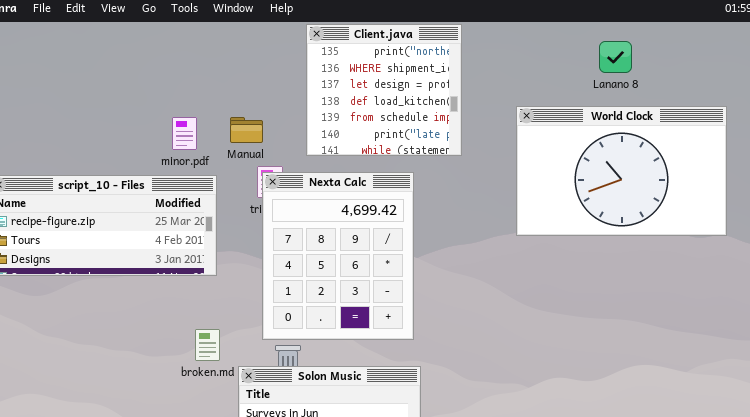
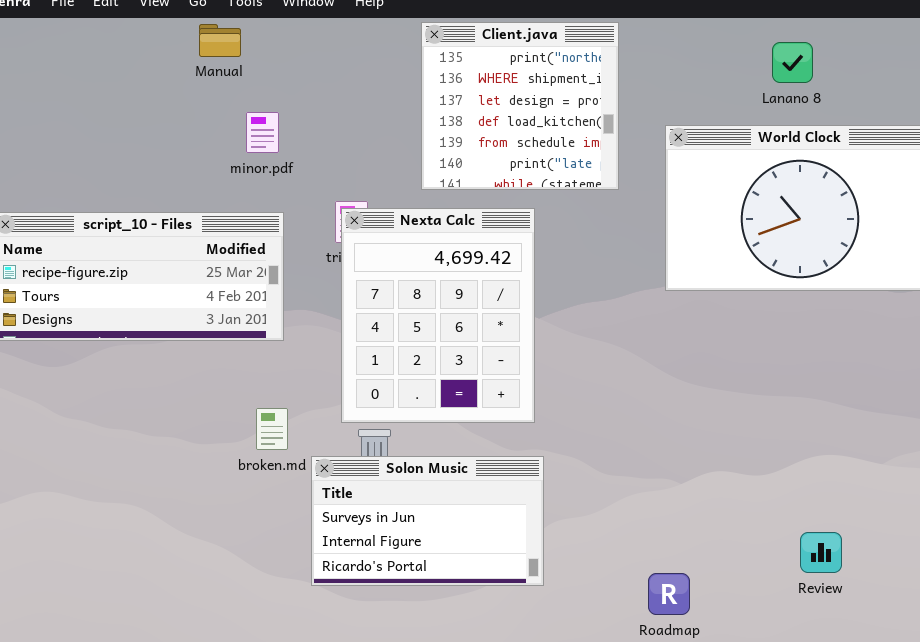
Client.java: [306,24,462,156] -> [421,22,619,190], moved
minor.pdf: [172,117,197,150] -> [246,112,279,153], moved
Manual: [230,117,263,143] -> [199,24,241,57], moved

